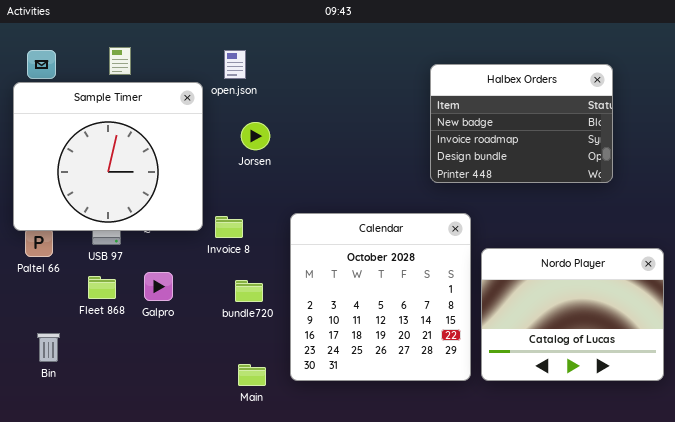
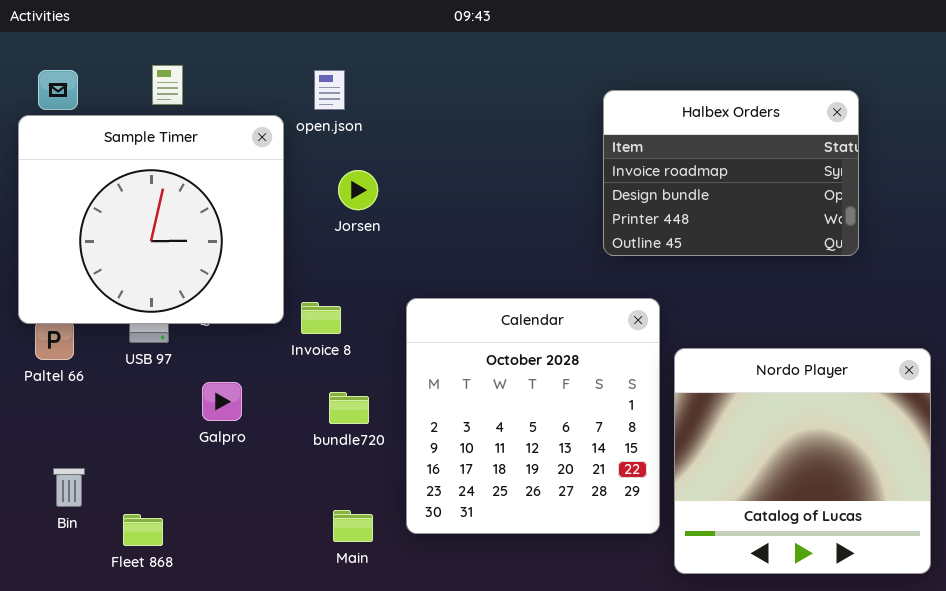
Halbex Orders: [430,64,613,183] -> [603,90,859,256], scrolled down 1 row
Nordo Player: [481,248,664,381] -> [674,348,931,574], resized
Fleet 868: [88,276,116,299] -> [123,514,163,546], moved

